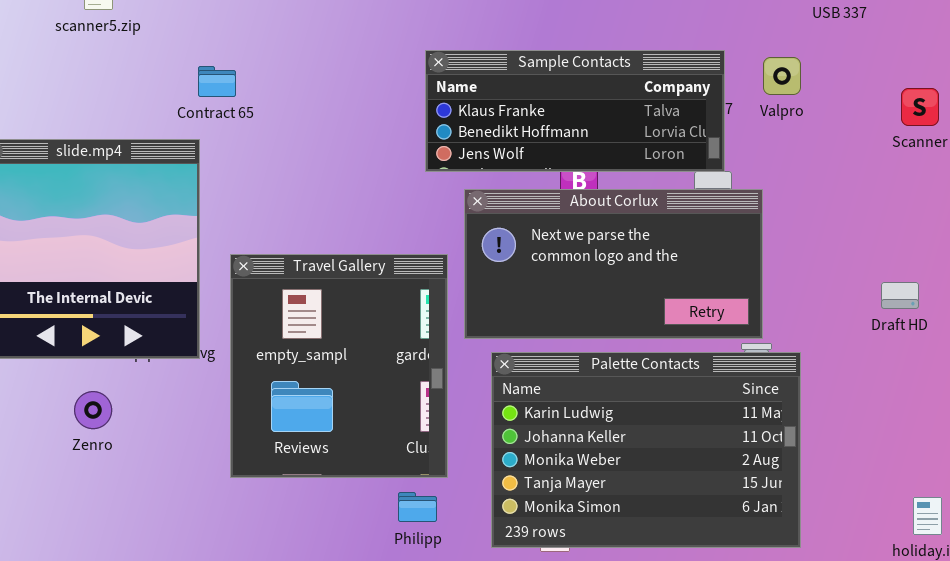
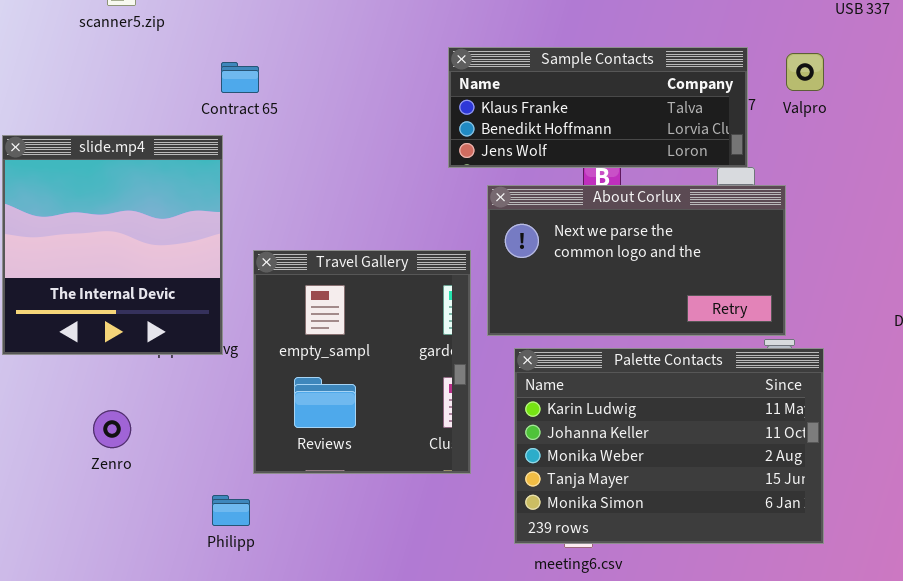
Zenro: [74,391,112,429] -> [93,410,131,448], moved
Philipp: [398,492,437,522] -> [212,495,250,526], moved

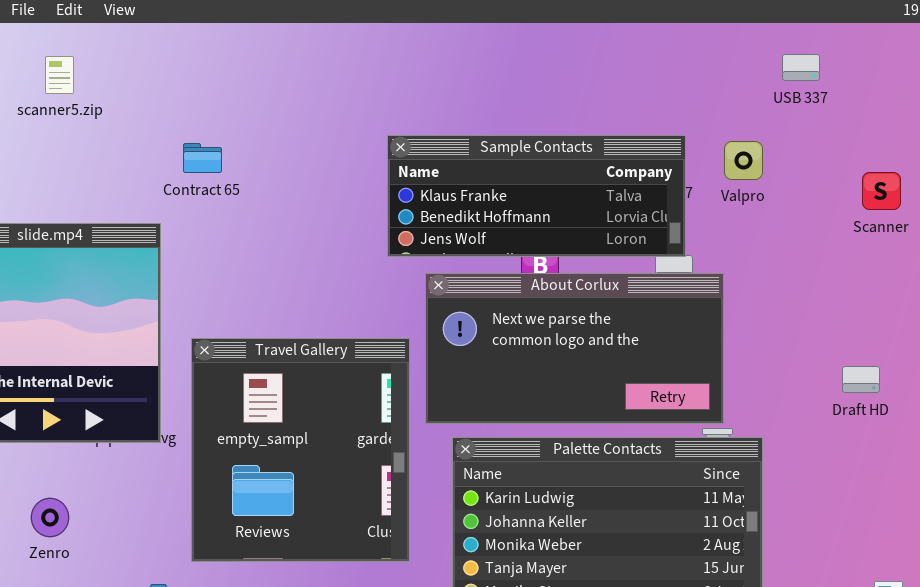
Contract 65: [221,62,259,93] -> [183,143,222,173], moved

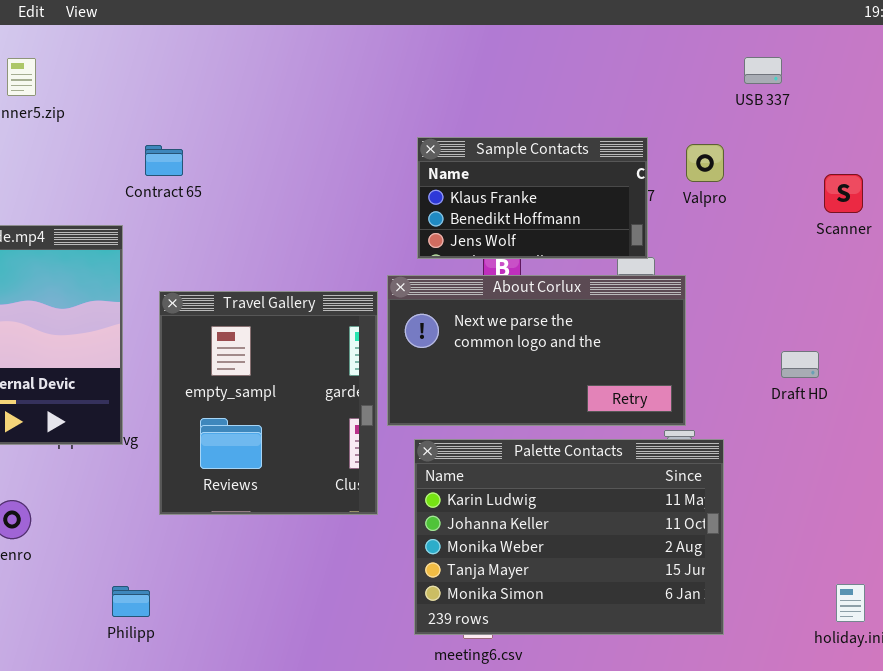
Sample Contacts: [387,135,686,257] -> [417,137,648,259], resized
Travel Gallery: [191,338,410,562] -> [159,291,378,515], moved
Draft HD: [842,366,880,393] -> [781,351,819,378], moved

